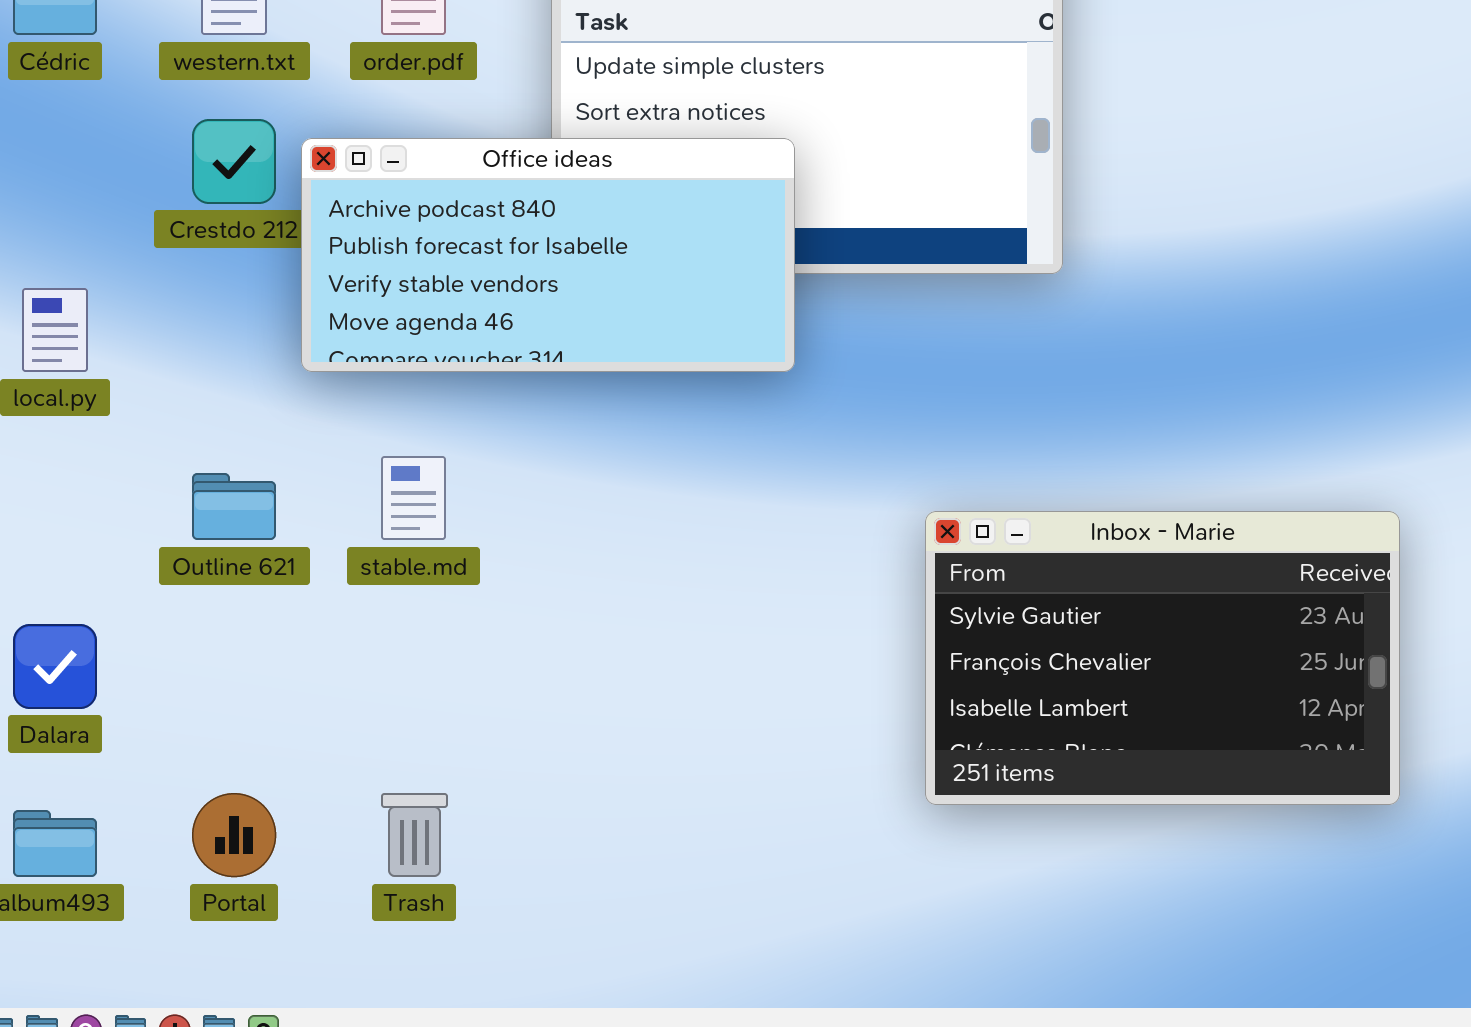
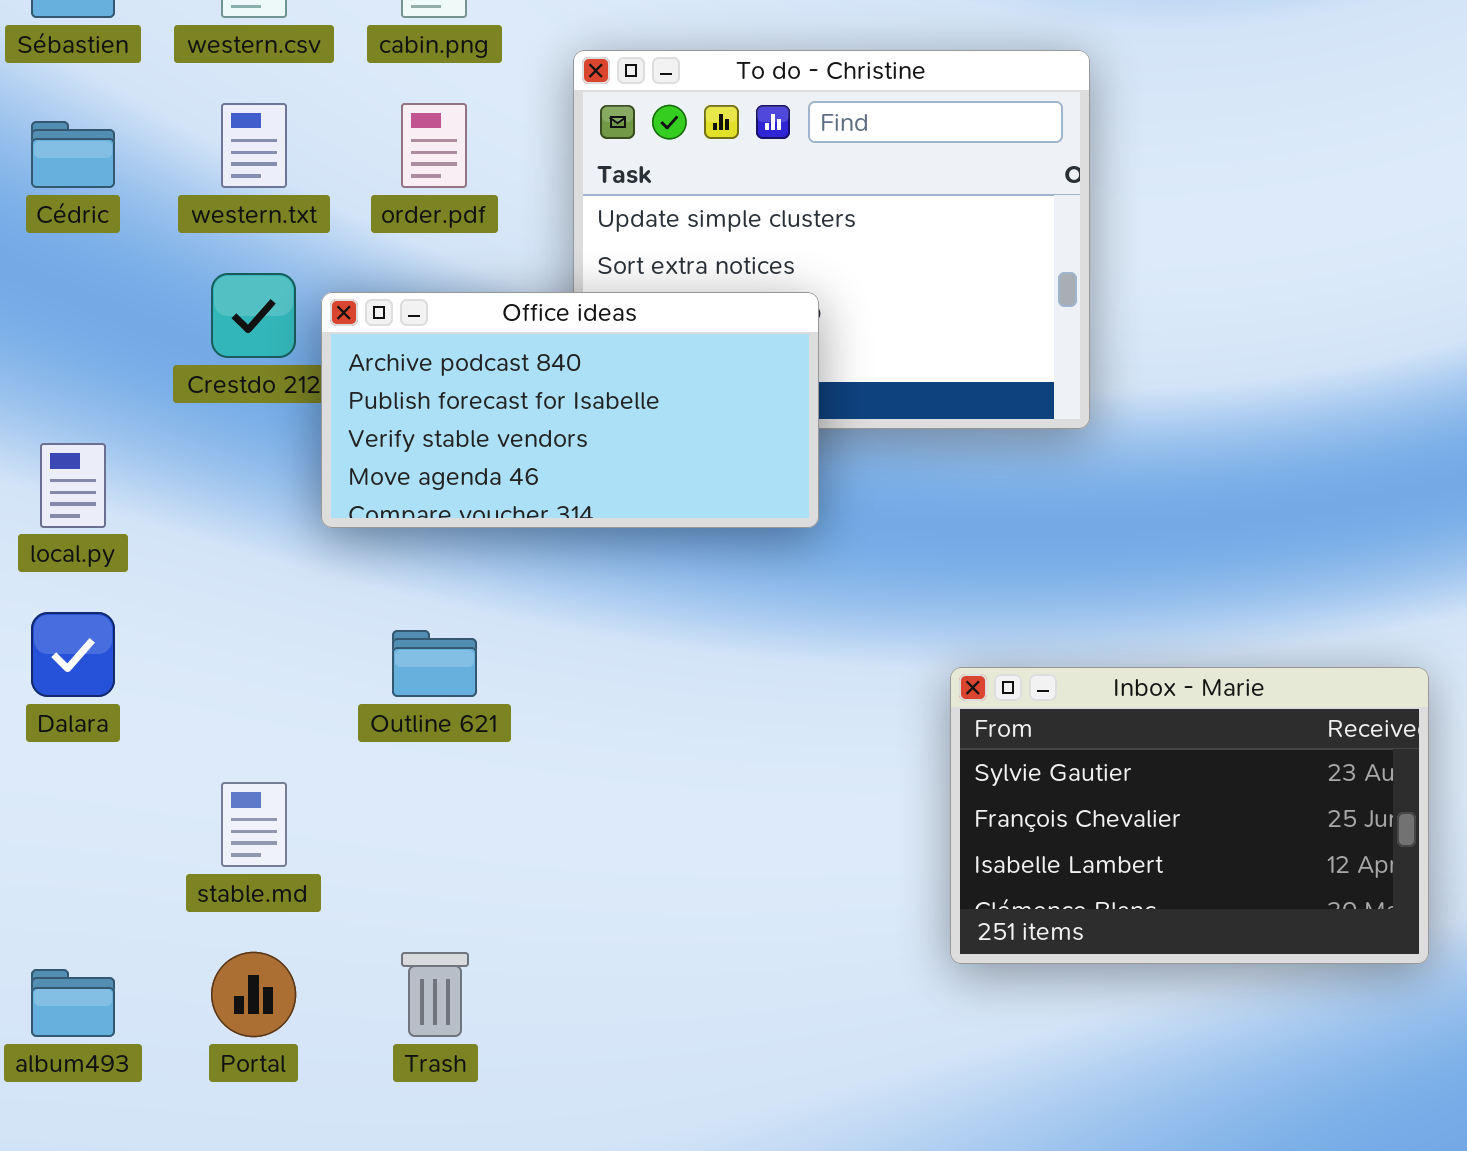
stable.md: [381,456,446,540] -> [221,782,287,867], moved
Outline 621: [192,473,276,540] -> [392,630,477,697], moved
Dalara: [13,624,97,709] -> [31,612,115,697], moved

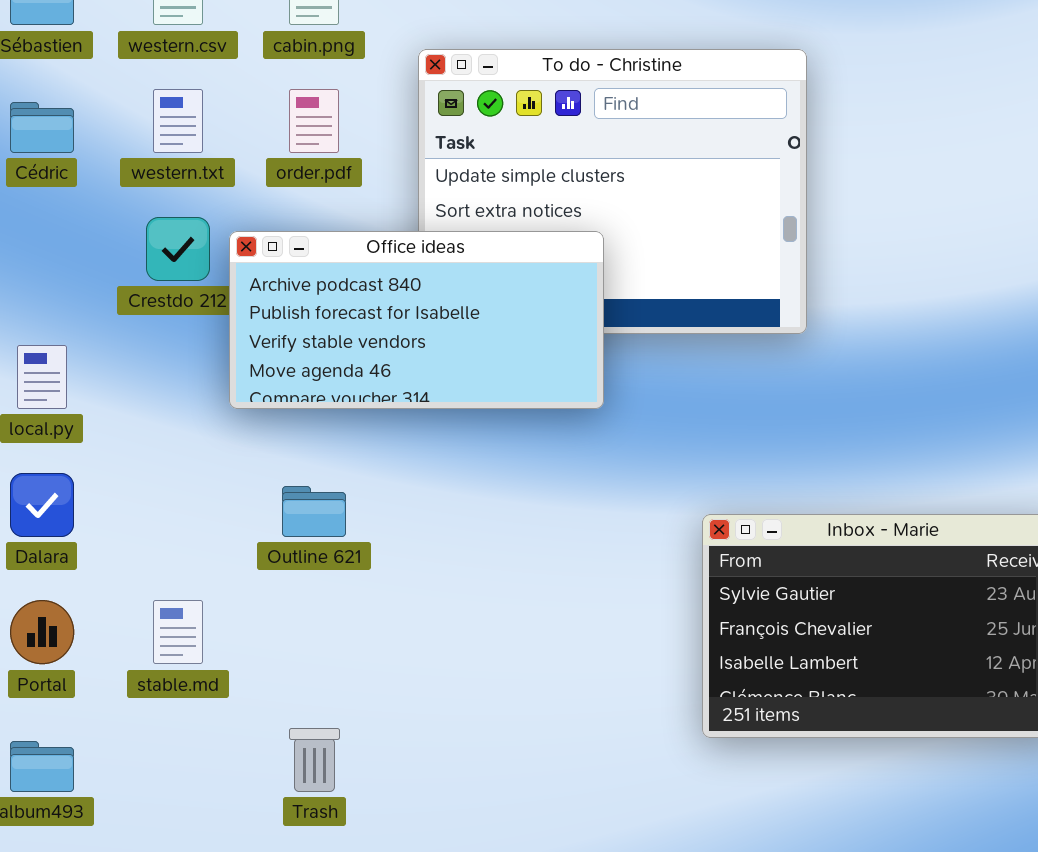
Portal: [211,952,296,1037] -> [10,600,74,664], moved

